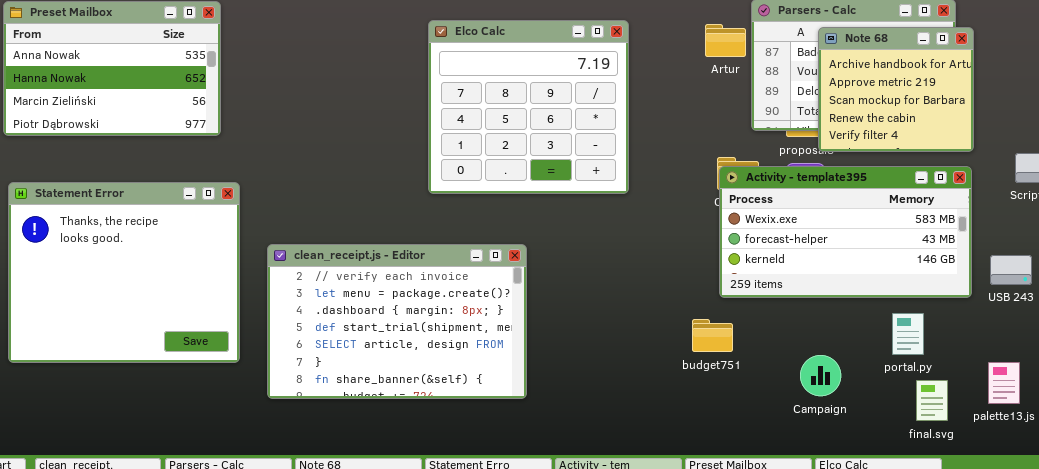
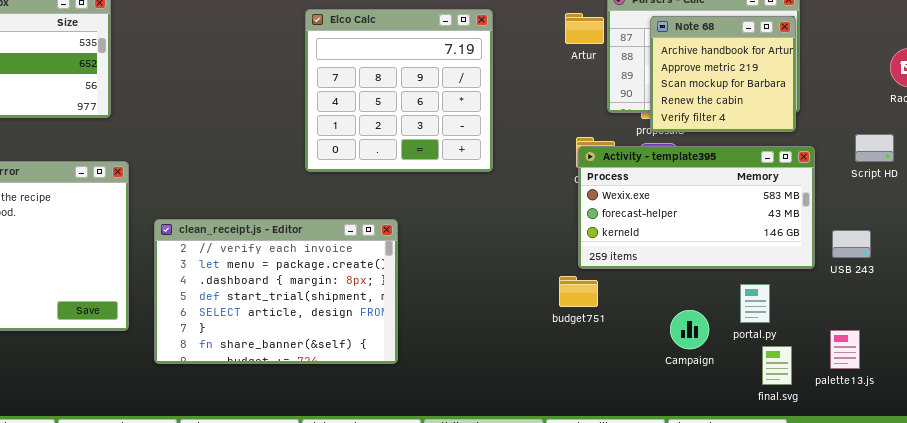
Note 68: [818,27,974,152] -> [650,16,796,132], moved
budget751: [692,319,733,352] -> [559,276,598,307], moved
Campaign: [800,355,841,396] -> [670,310,709,349], moved

